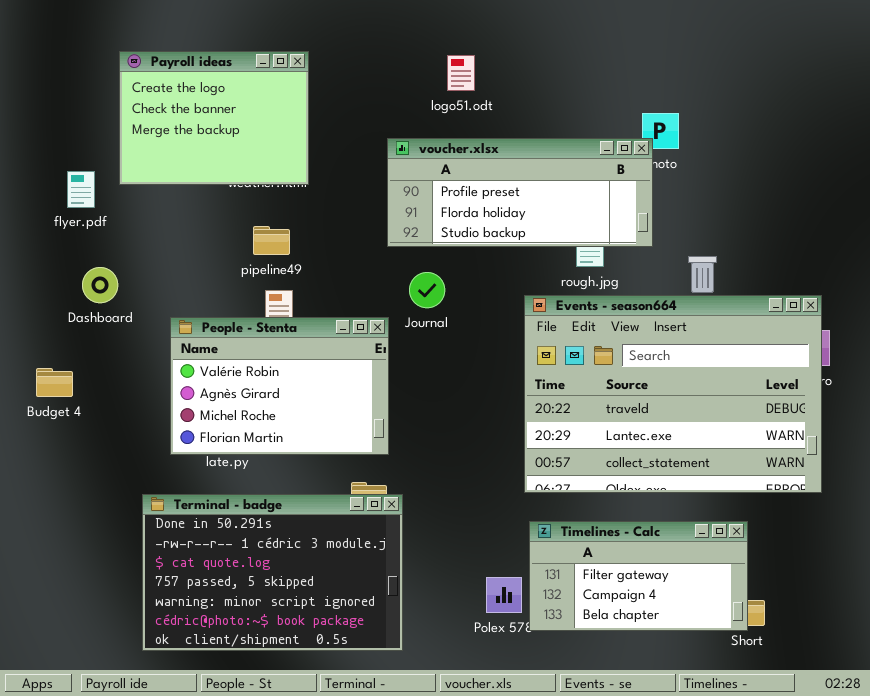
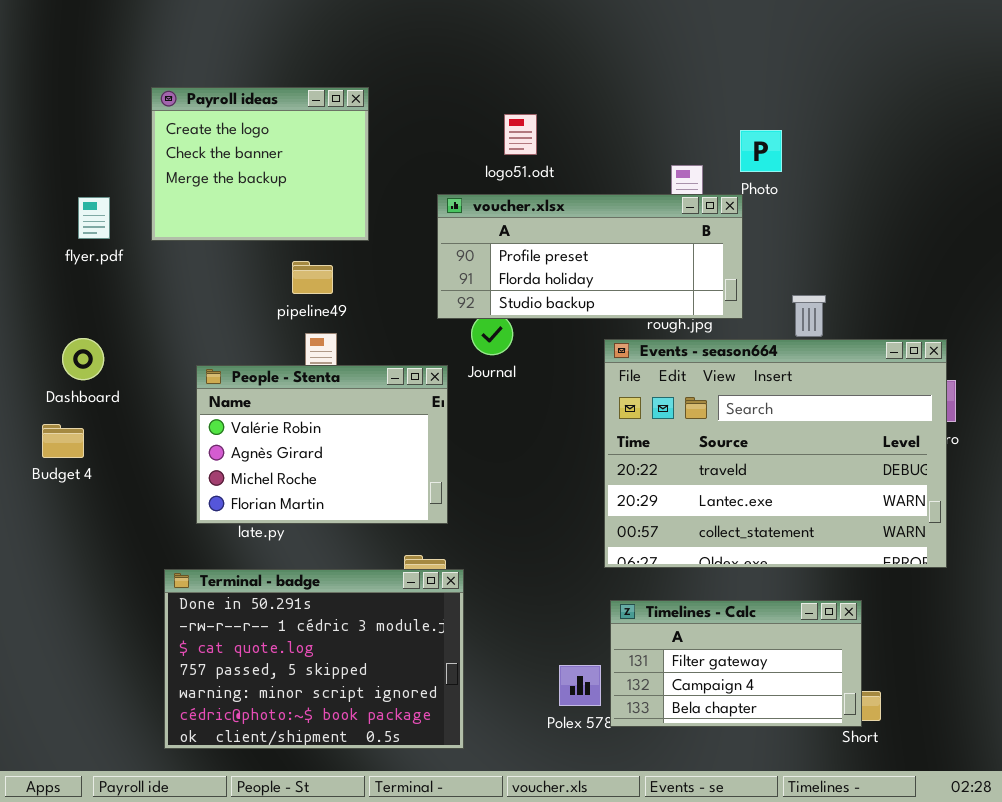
Payroll ideas: [119,51,309,185] -> [151,87,369,241], moved
logo51.odt: [447,55,475,91] -> [504,114,537,155], moved
voucher.xlsx: [387,138,653,247] -> [437,194,743,319], moved
Dashboard: [82,267,118,303] -> [62,338,104,380], moved

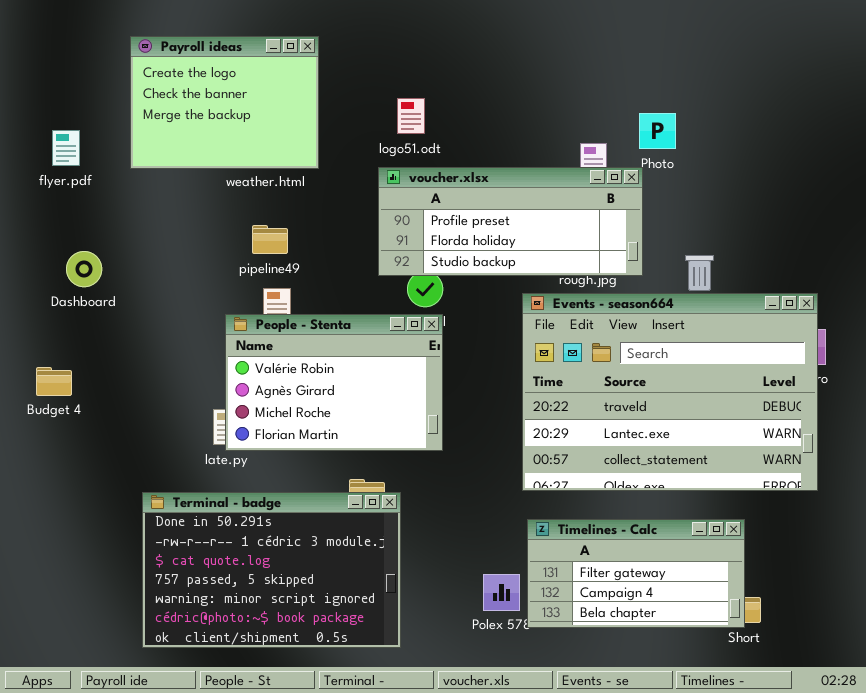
Payroll ideas: [151,87,369,241] -> [130,36,319,169], moved
logo51.odt: [504,114,537,155] -> [397,98,425,134], moved
flyer.pdf: [78,197,110,239] -> [52,130,80,166], moved
Dashboard: [62,338,104,380] -> [66,251,102,287], moved
People - Stenta: [196,365,448,524] -> [225,314,443,451], moved

